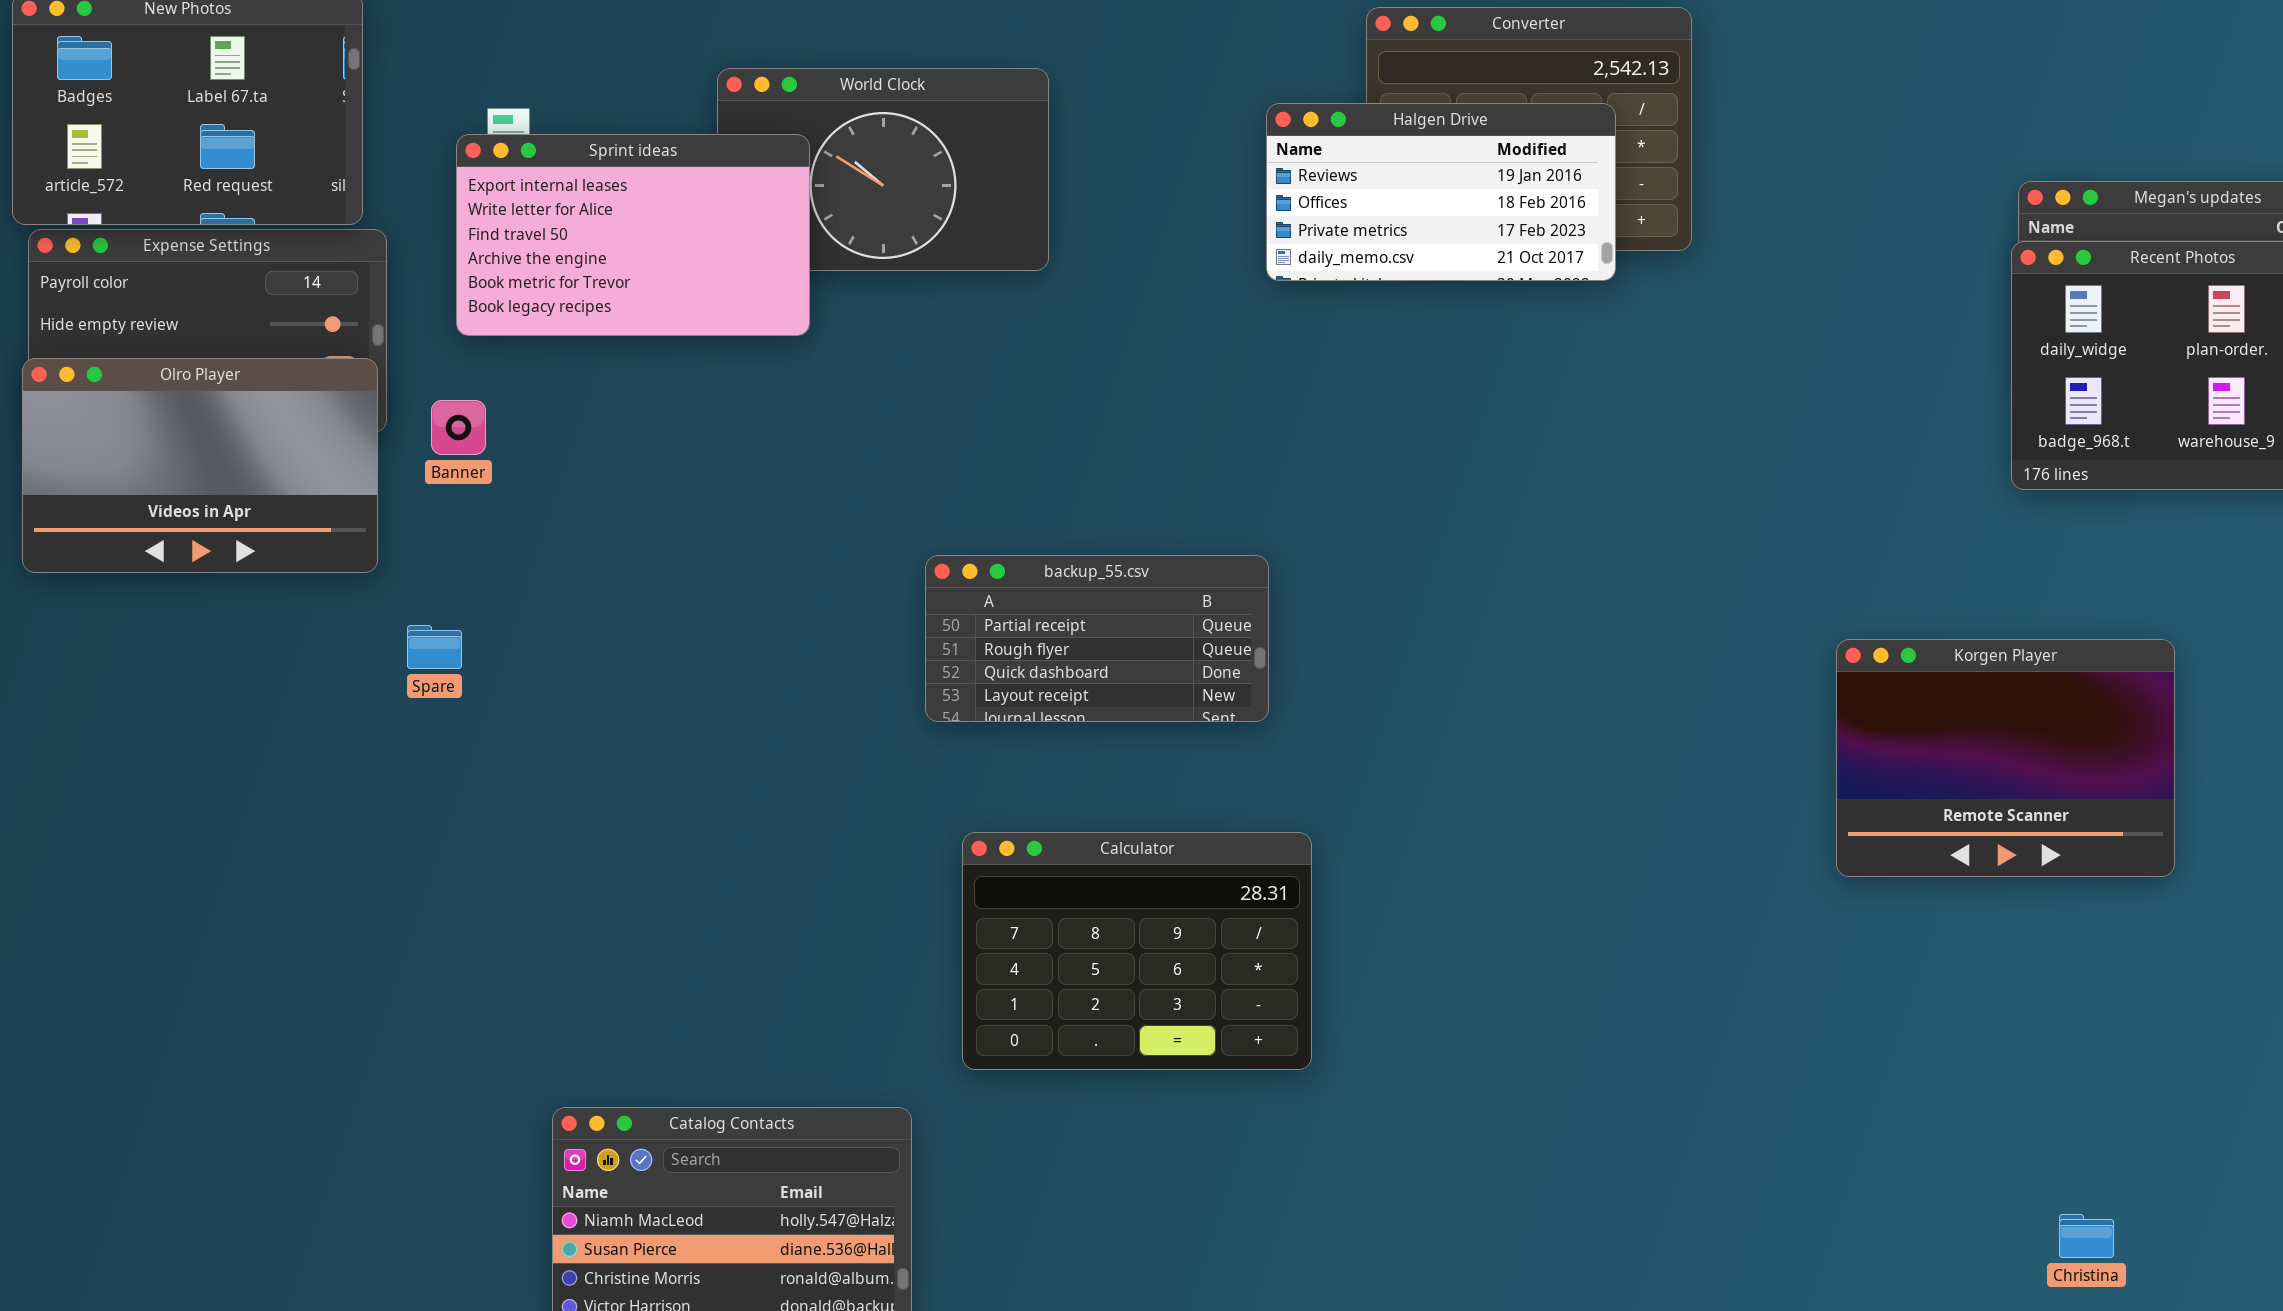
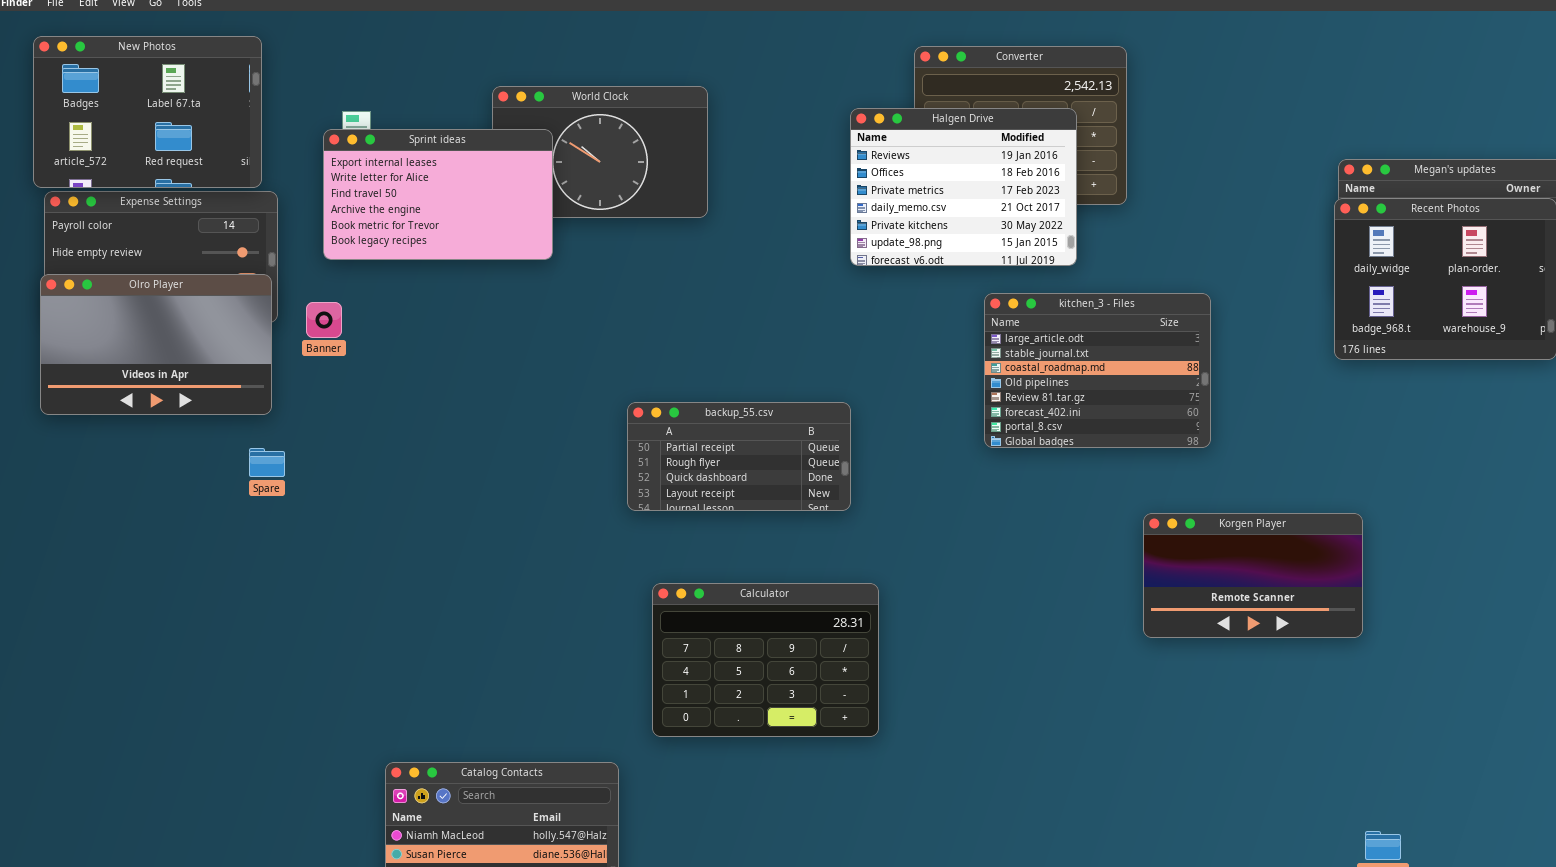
Halgen Drive: [1266,103,1616,281] -> [850,108,1077,266], resized
kitchen_3 - Files: none -> [984,293,1211,448], opened
Spare: [407,625,462,669] -> [249,448,285,477], moved
Korgen Player: [1836,639,2175,877] -> [1143,513,1363,638], moved, resized

